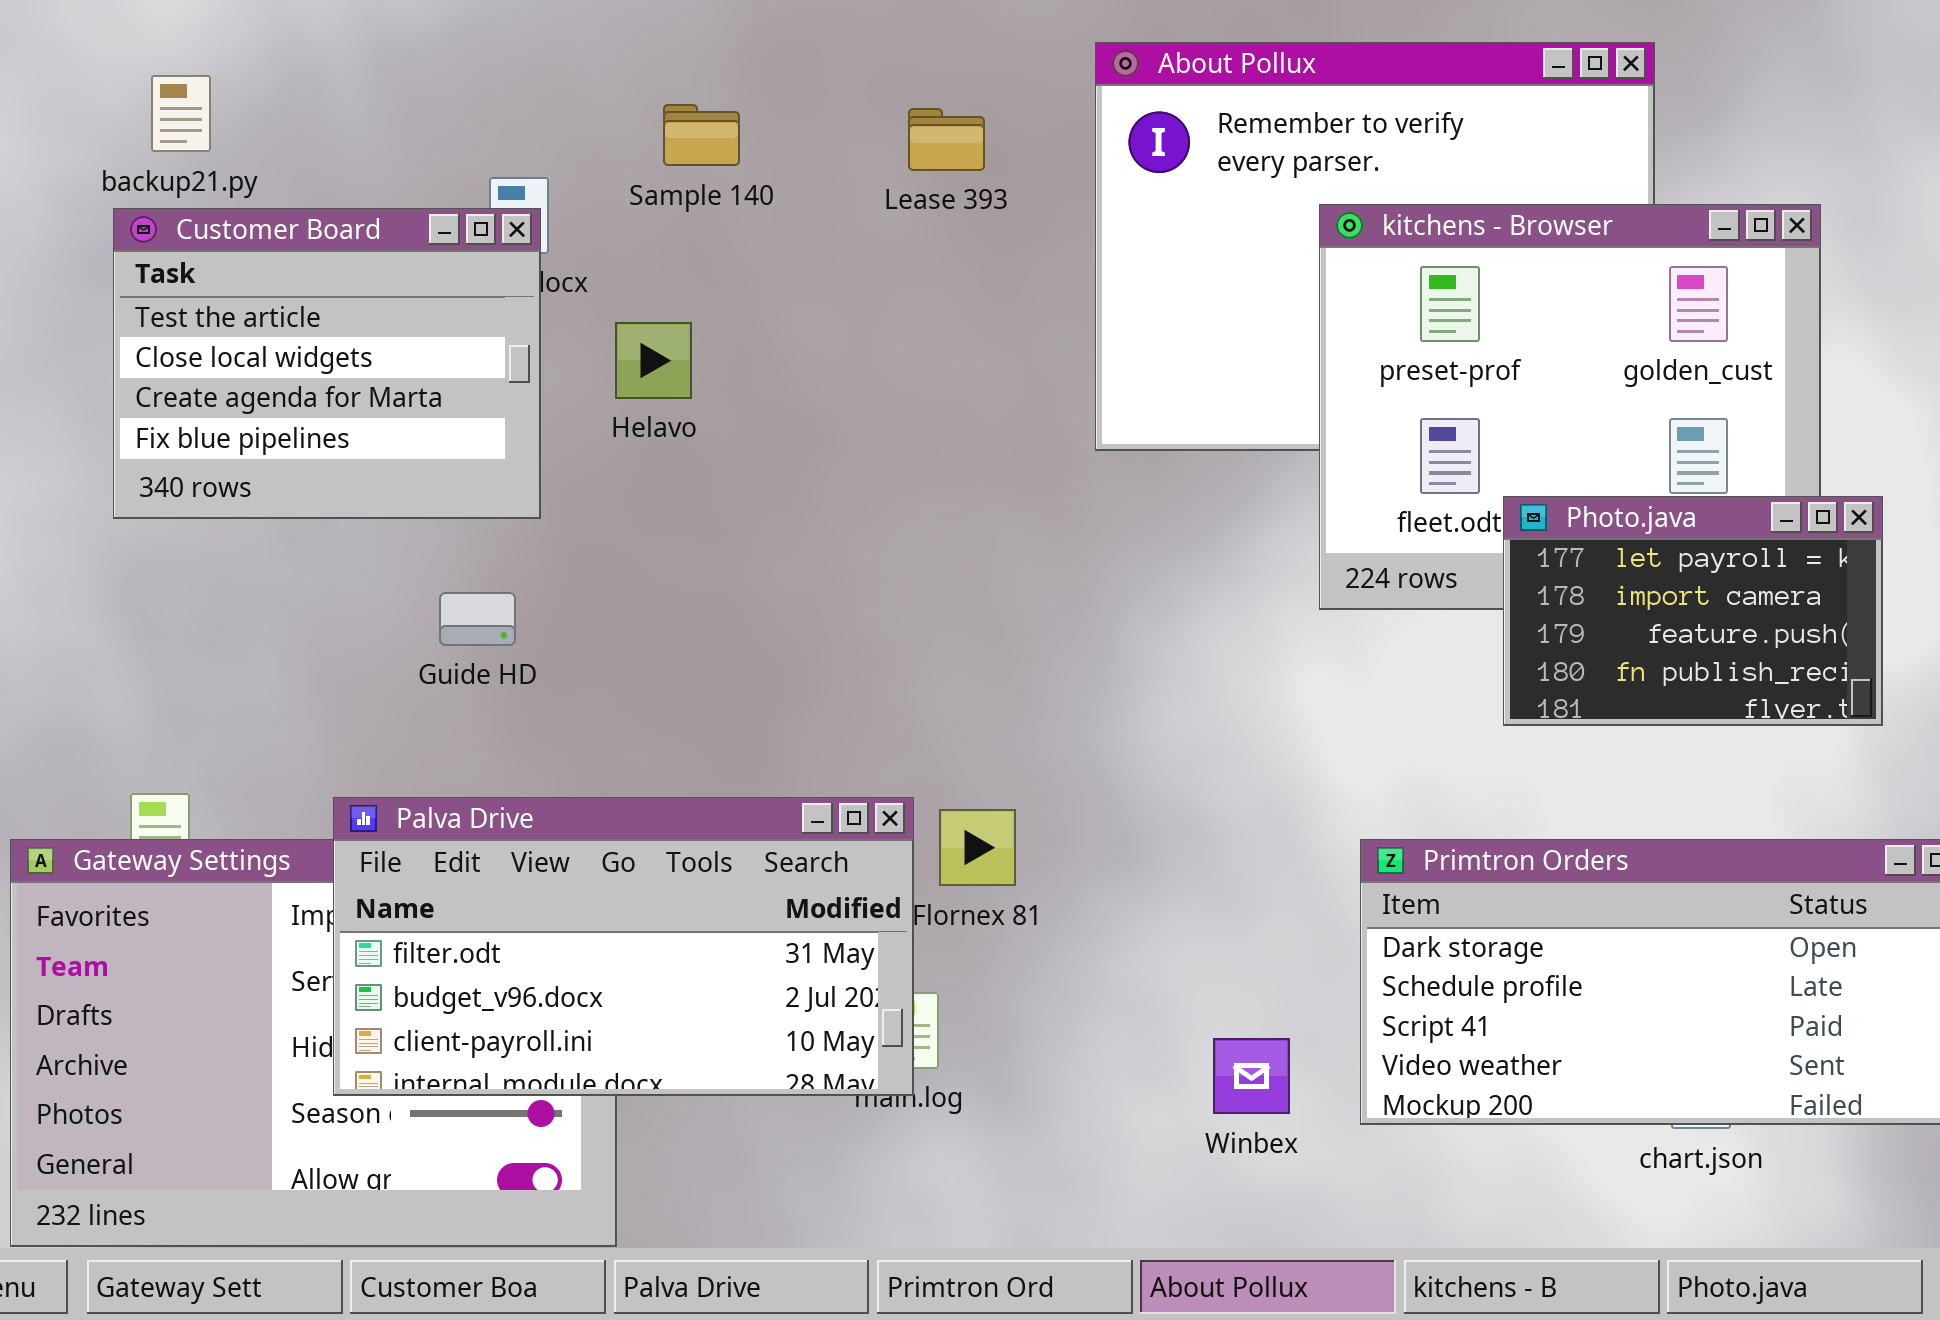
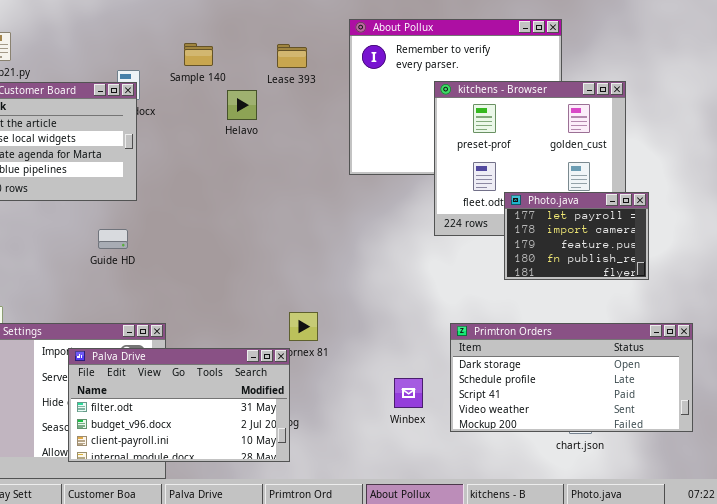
Helavo: [615,322,692,399] -> [227,90,257,120], moved
Palva Drive: [333,797,914,1096] -> [68,348,290,462], moved
Winbex: [1213,1038,1290,1114] -> [394,378,423,408], moved

